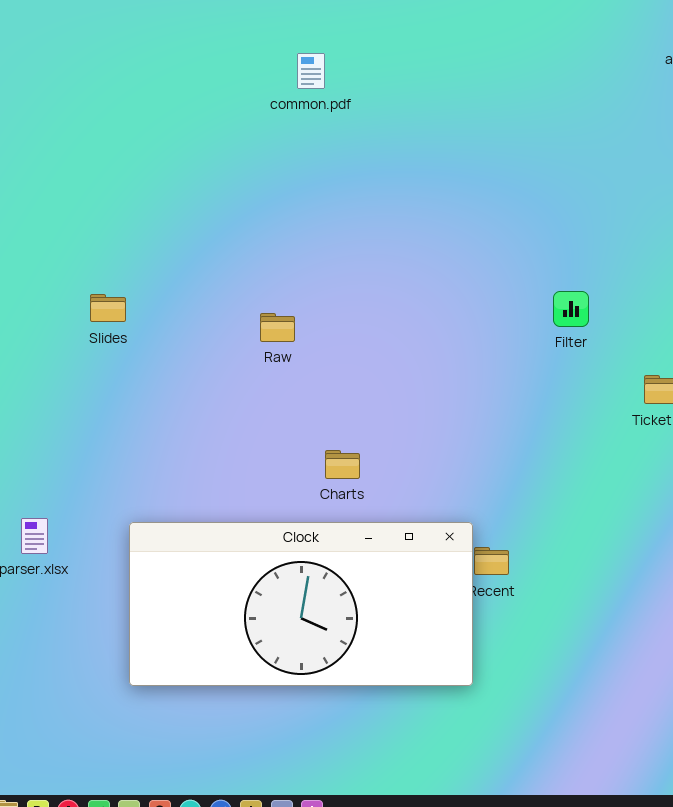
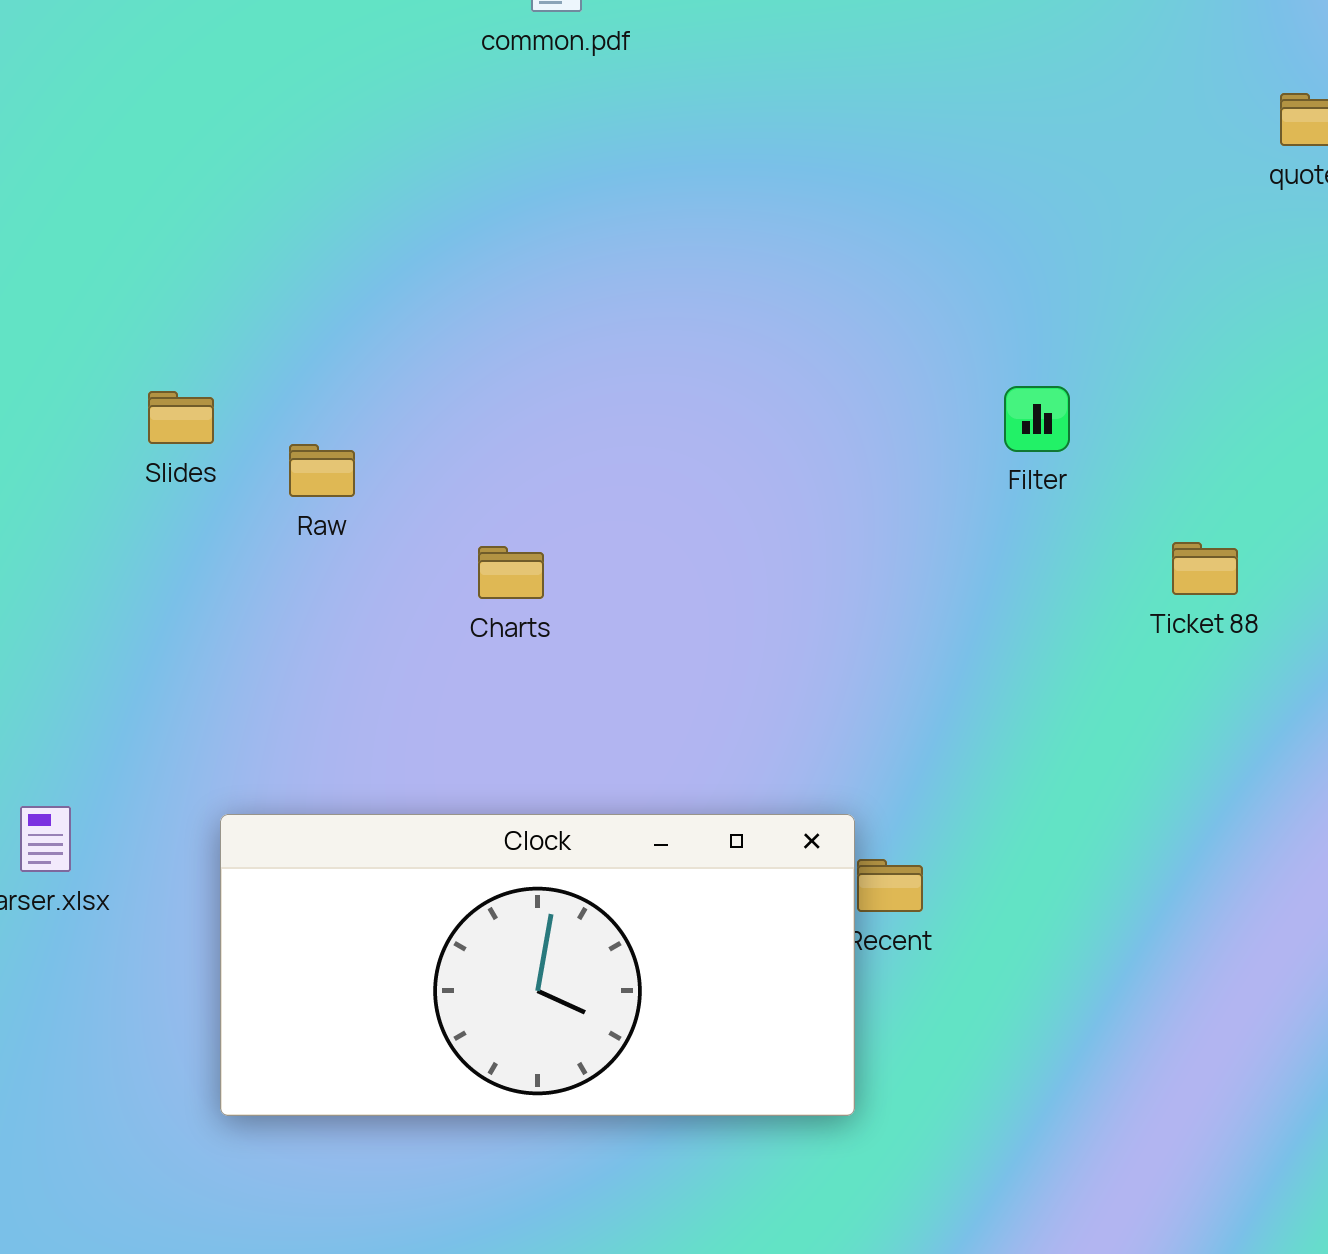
Raw: [260,313,295,342] -> [289,444,355,497], moved
Charts: [325,450,360,479] -> [478,546,544,599], moved

